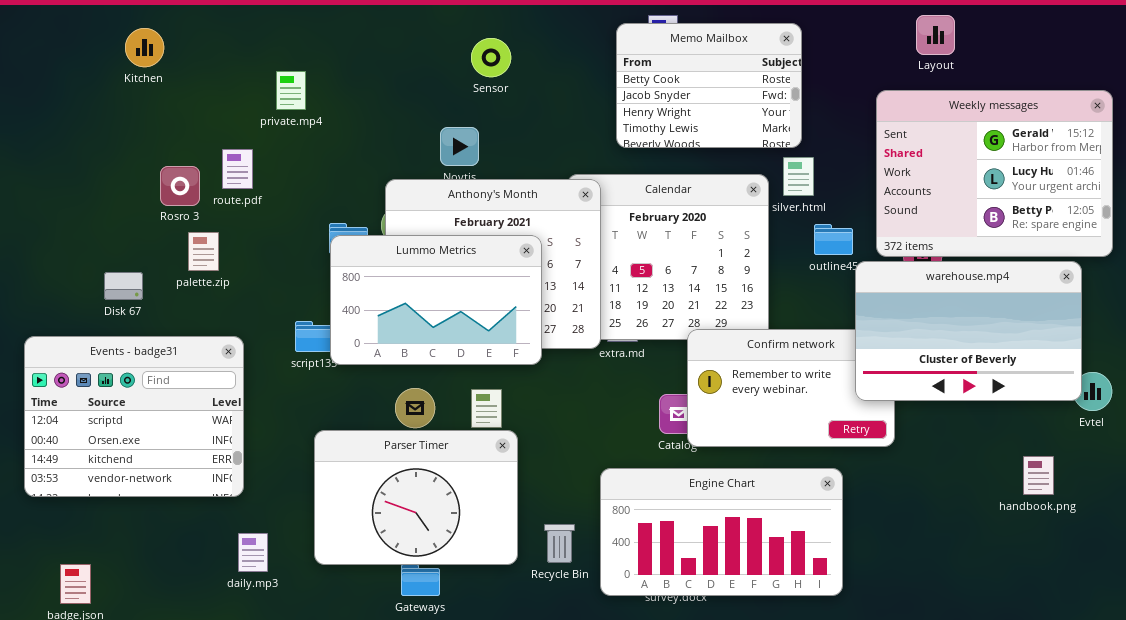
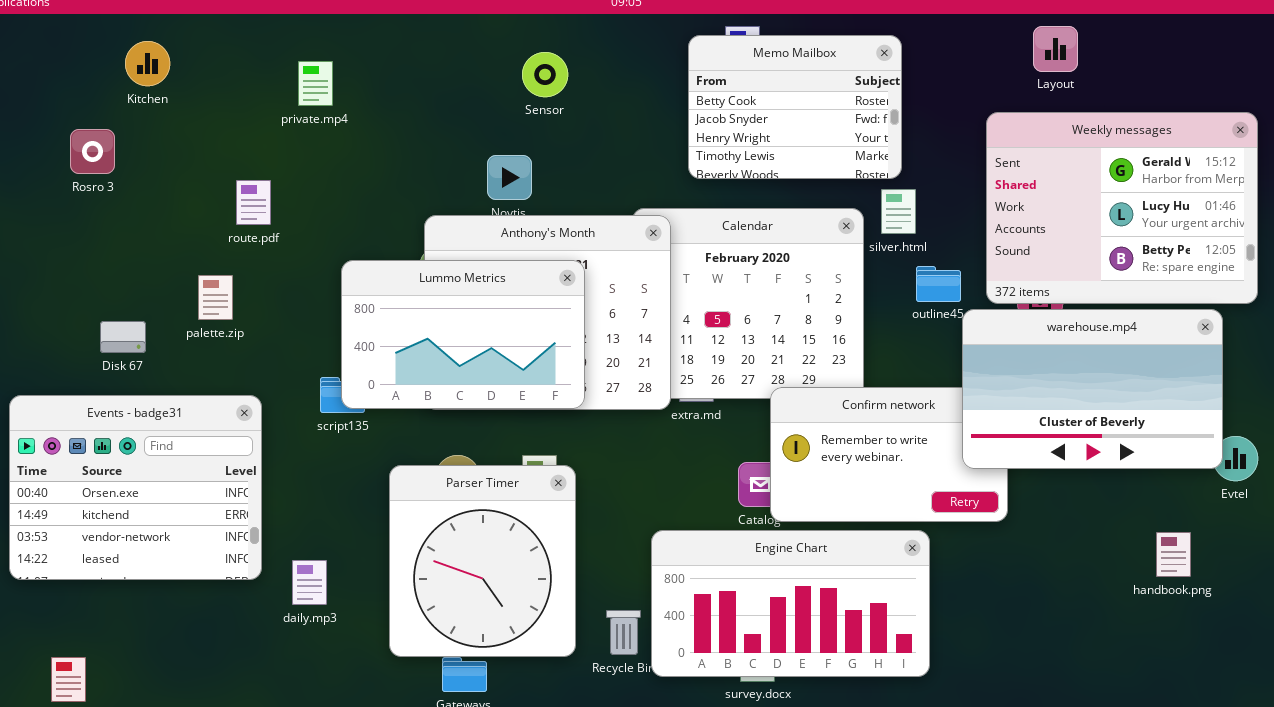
private.mp4: [276,71,306,110] -> [298,61,333,106], moved
Rosro 3: [160,166,200,206] -> [70,129,115,174], moved
Lummo Metrics: [330,235,542,365] -> [341,260,585,409], moved
Events - badge31: [24,336,244,497] -> [9,395,262,580], scrolled down 1 row
Parser Timer: [314,430,518,565] -> [389,465,576,657], resized
Engine Chart: [600,468,843,596] -> [651,530,930,677], moved
daily.mp3: [238,533,268,572] -> [292,560,327,605], moved

